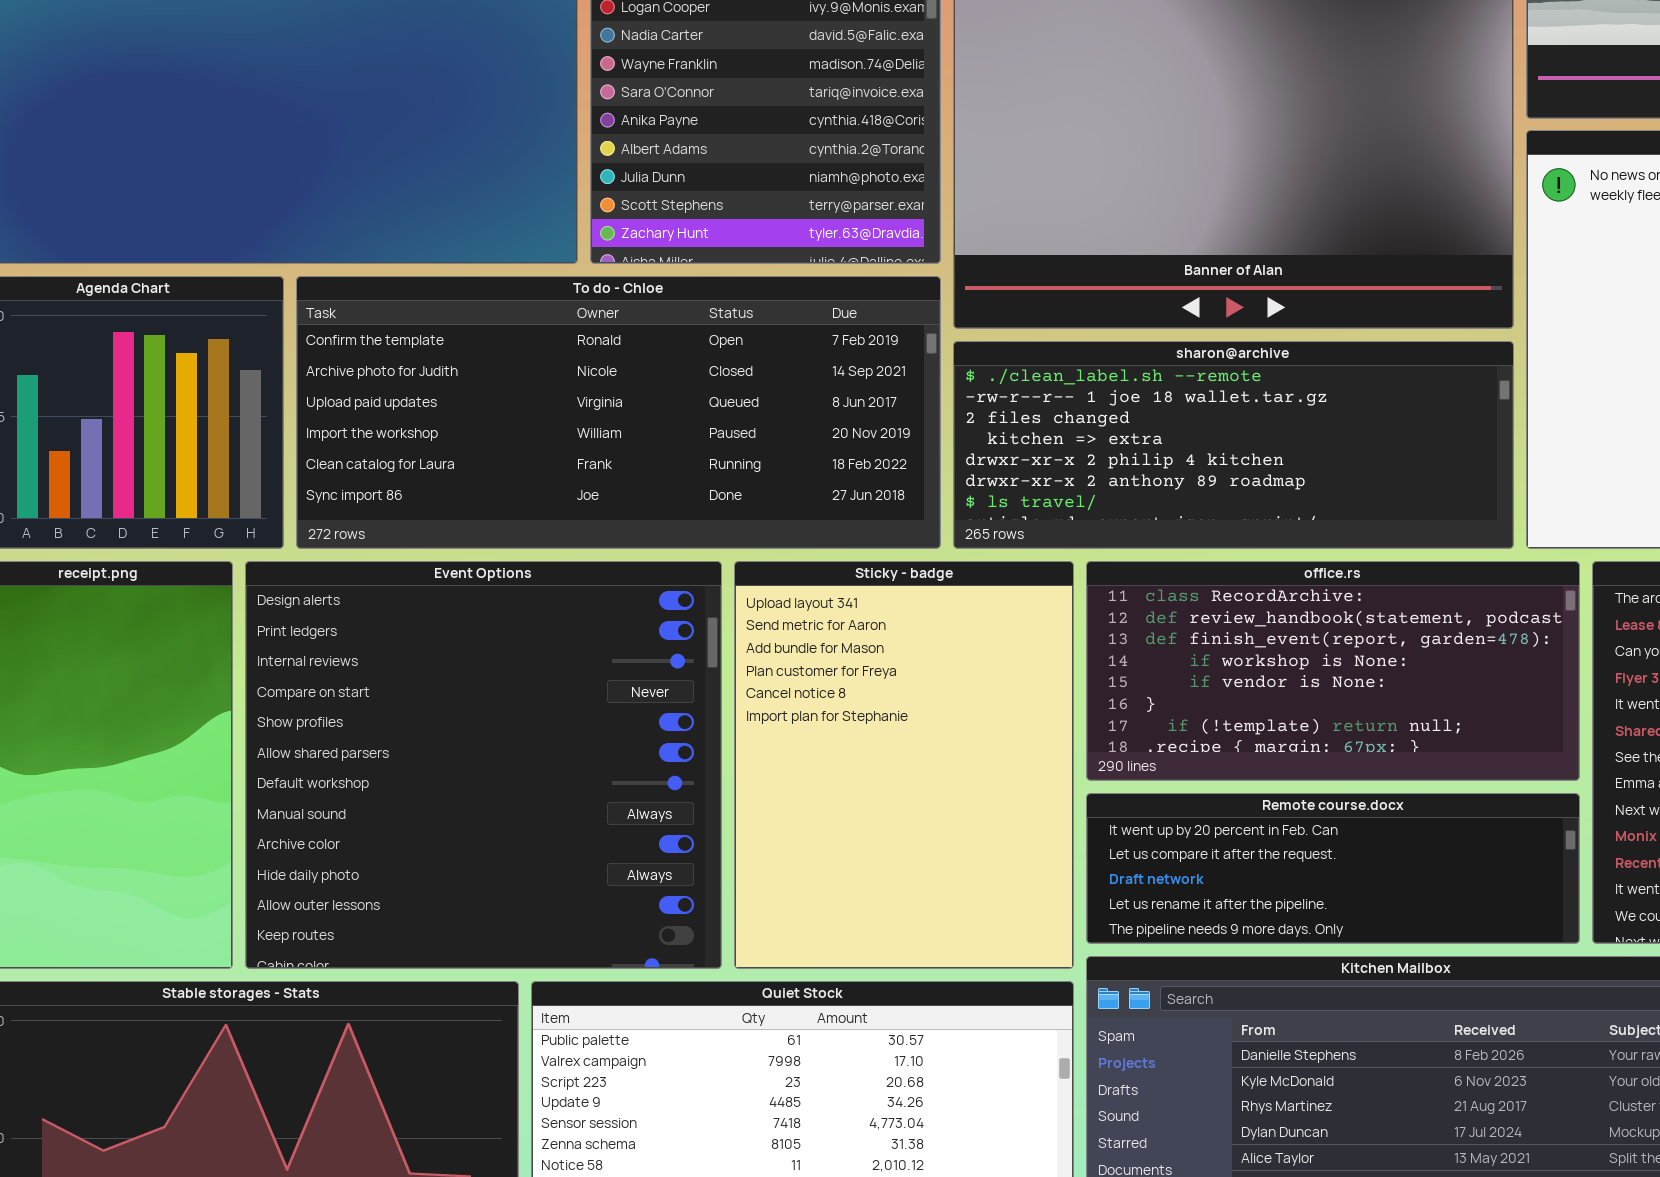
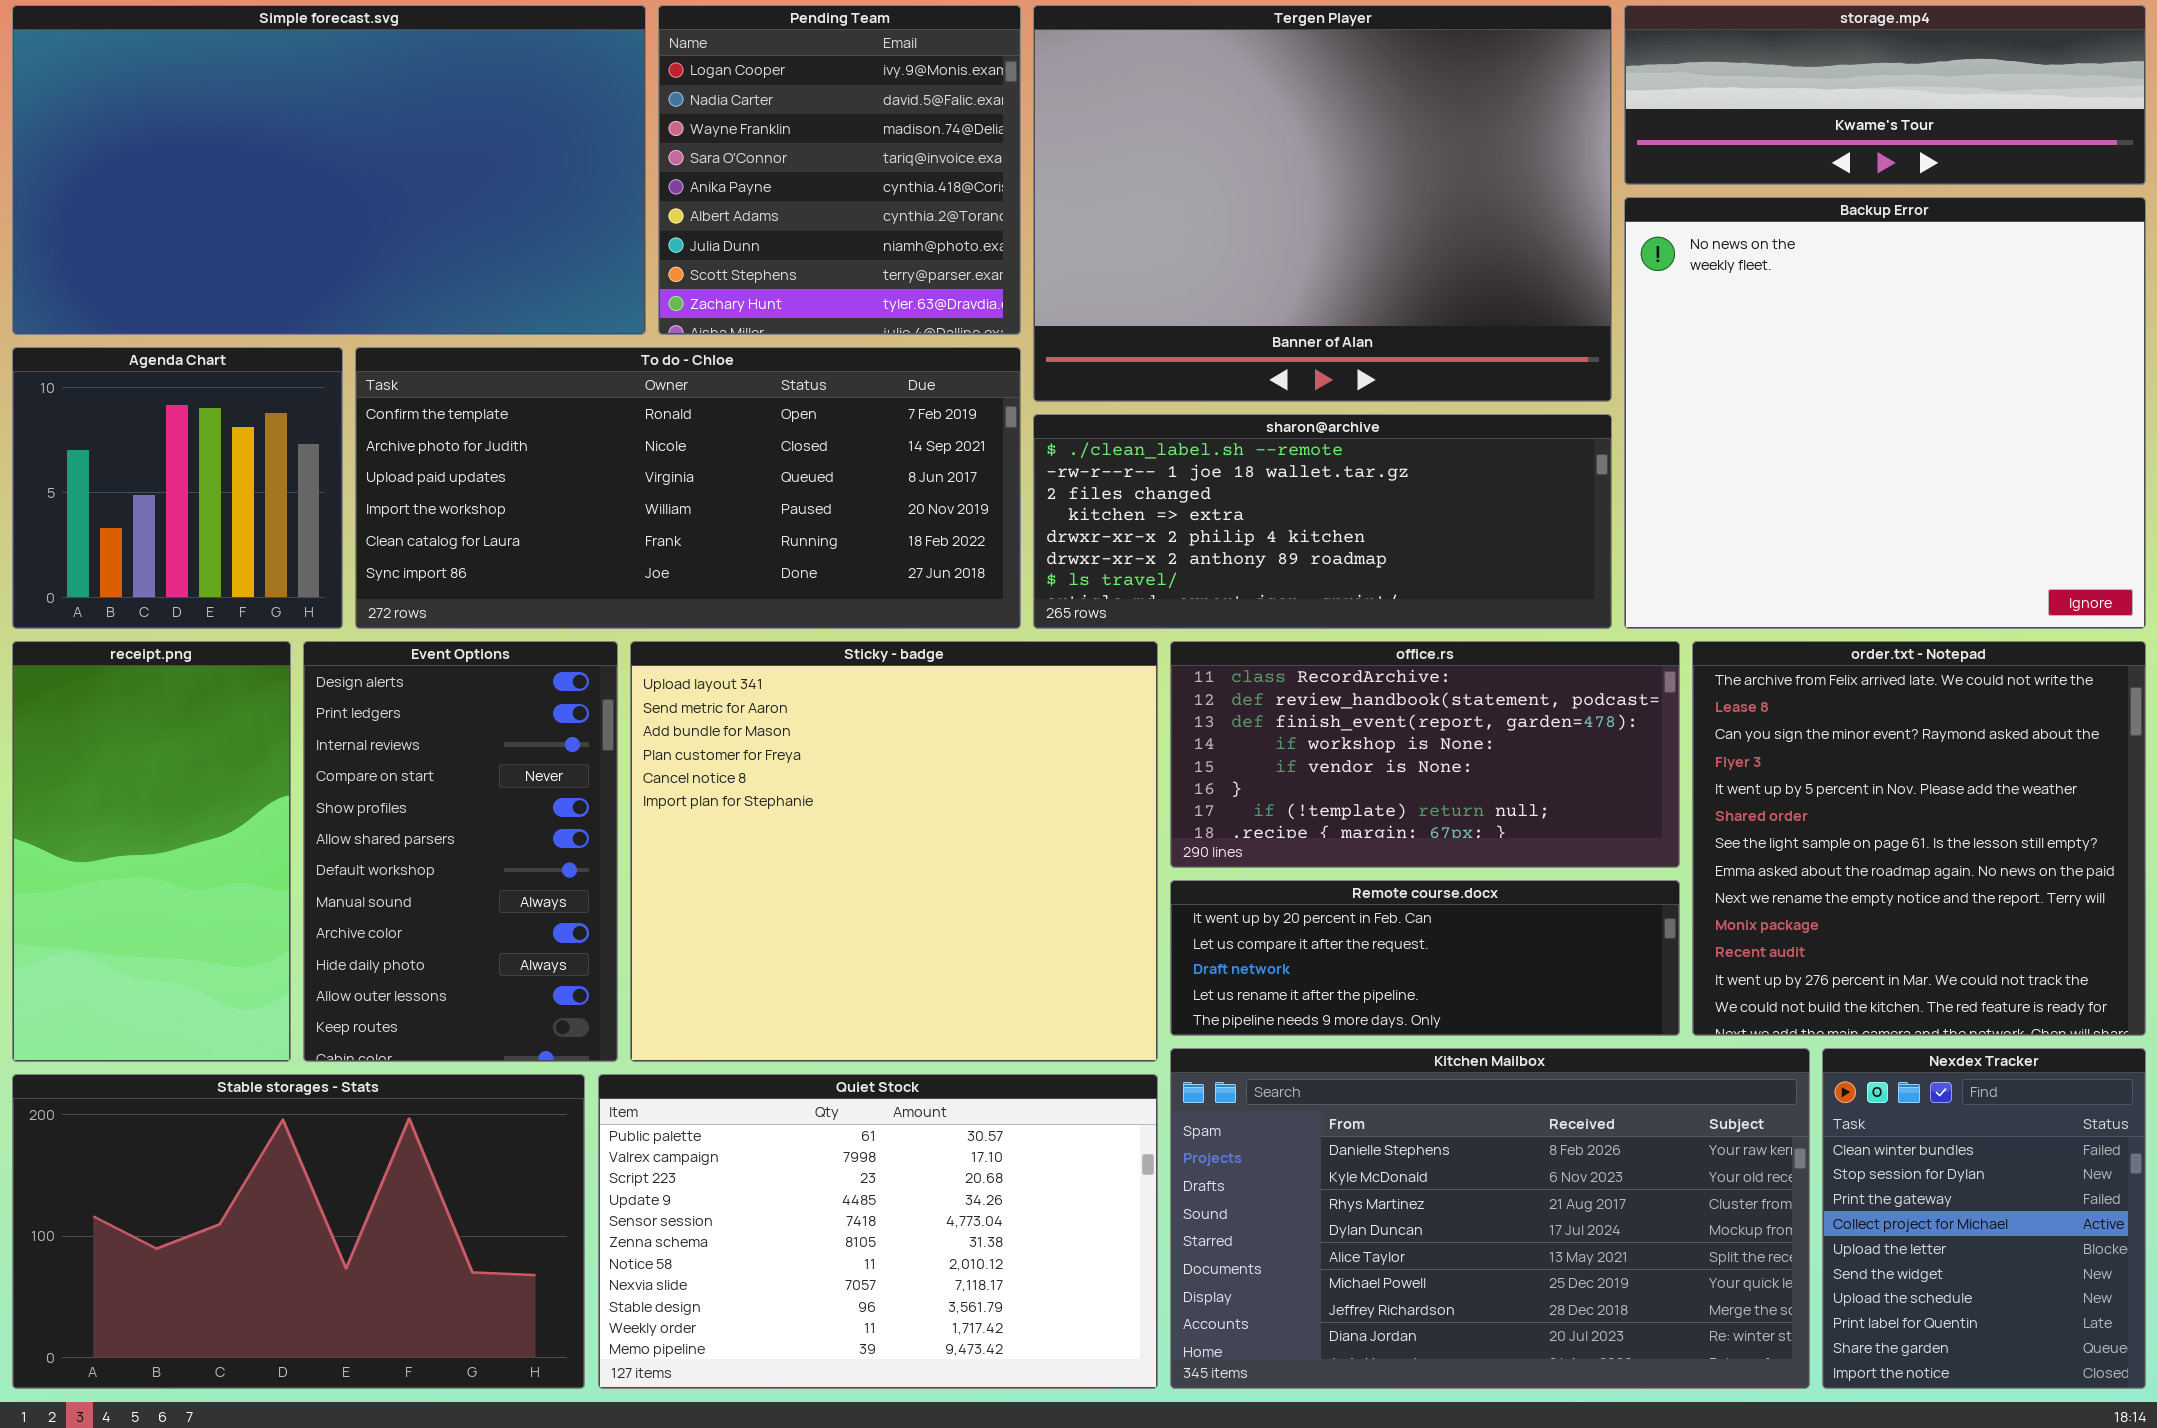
Event Options: [245,561,722,969] -> [303,641,618,1062], resized
Sticky - badge: [734,561,1074,969] -> [630,641,1158,1062], resized

